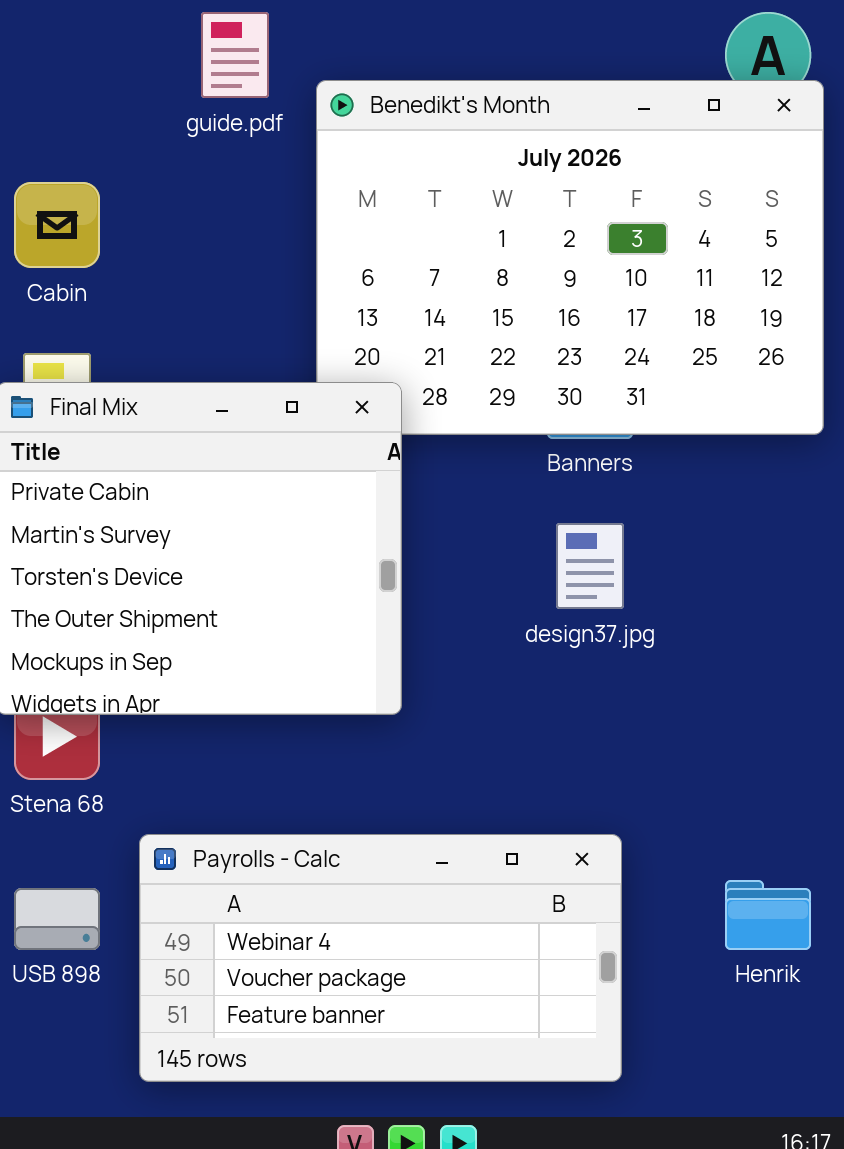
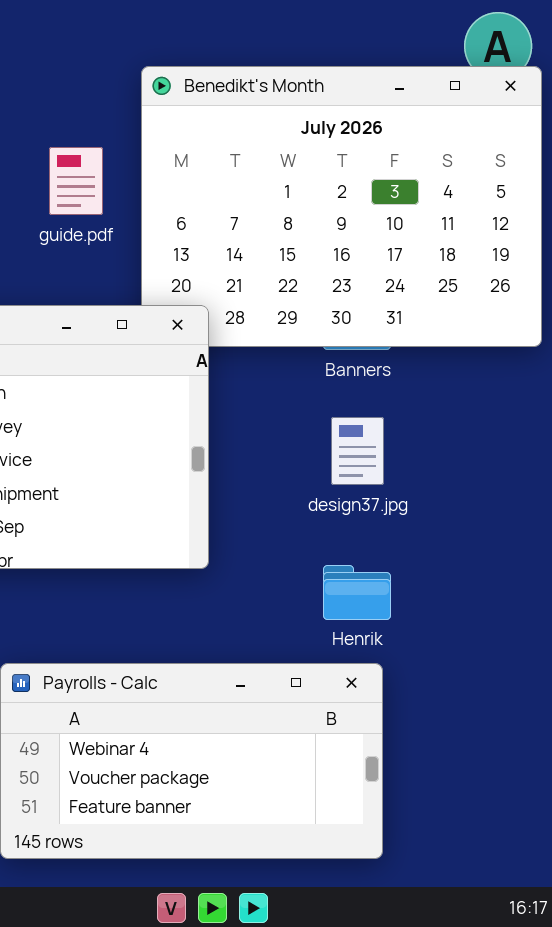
guide.pdf: [201,12,269,98] -> [49,147,103,215], moved
Henrik: [725,880,811,950] -> [323,565,391,620], moved

